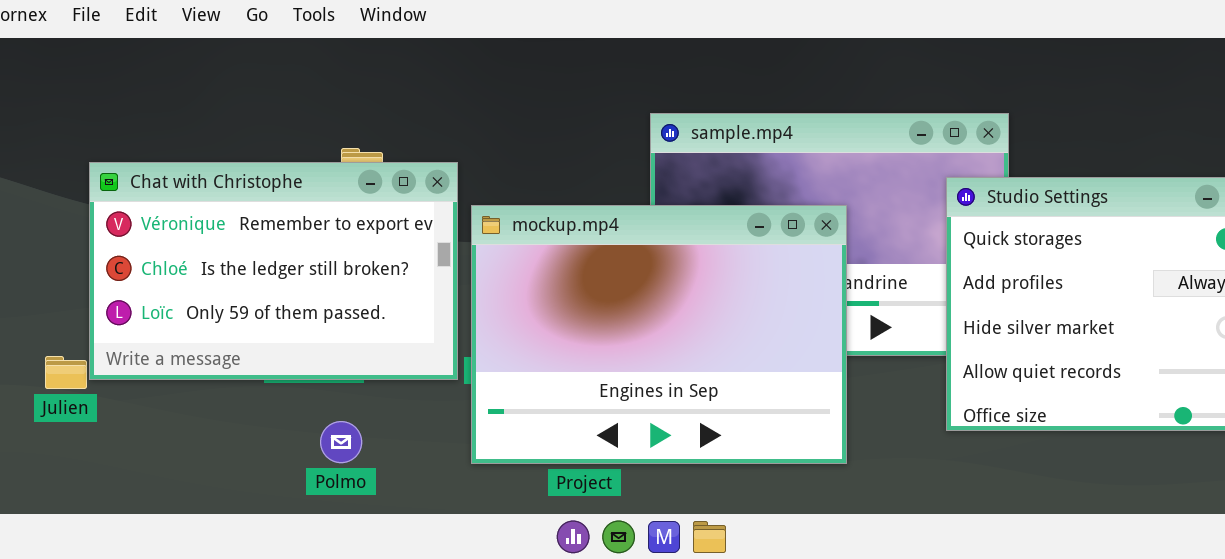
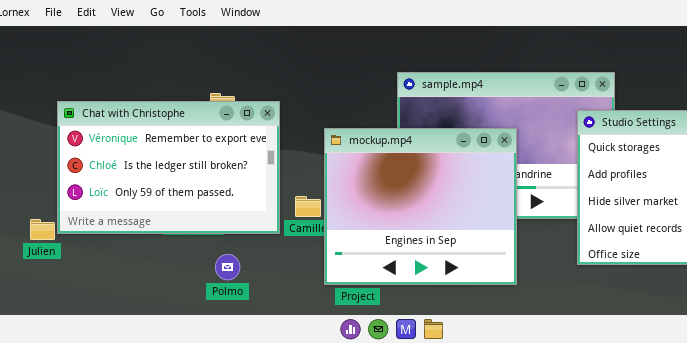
mockup.mp4: [471,205,847,464] -> [324,128,517,285], resized
Polmo: [320,421,362,463] -> [215,254,240,280], moved

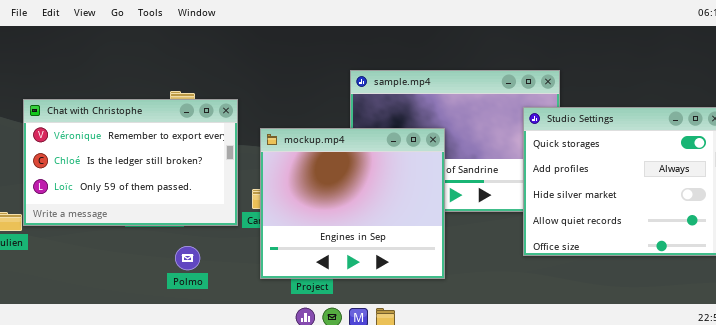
mockup.mp4: [324,128,517,285] -> [260,128,445,279], moved

